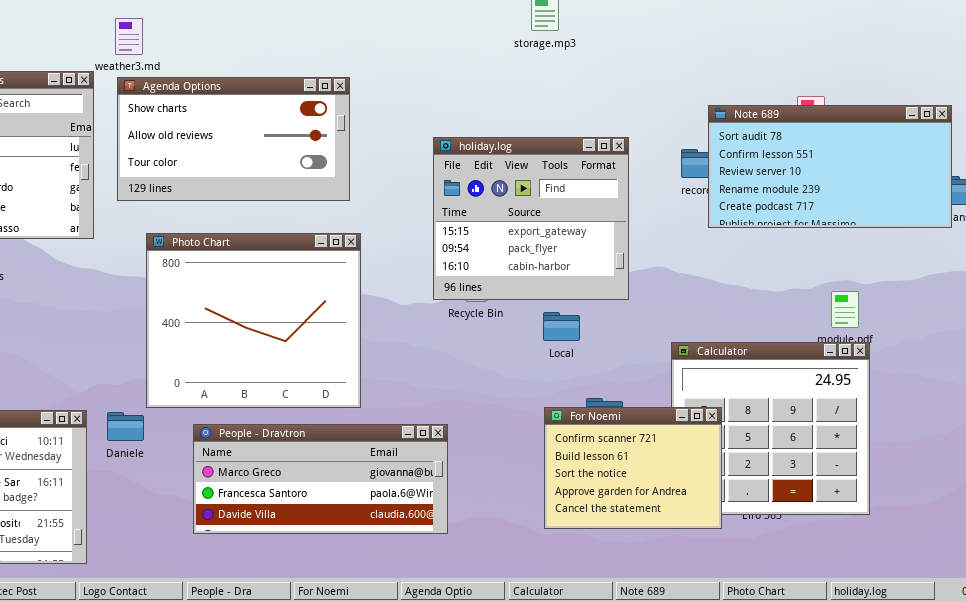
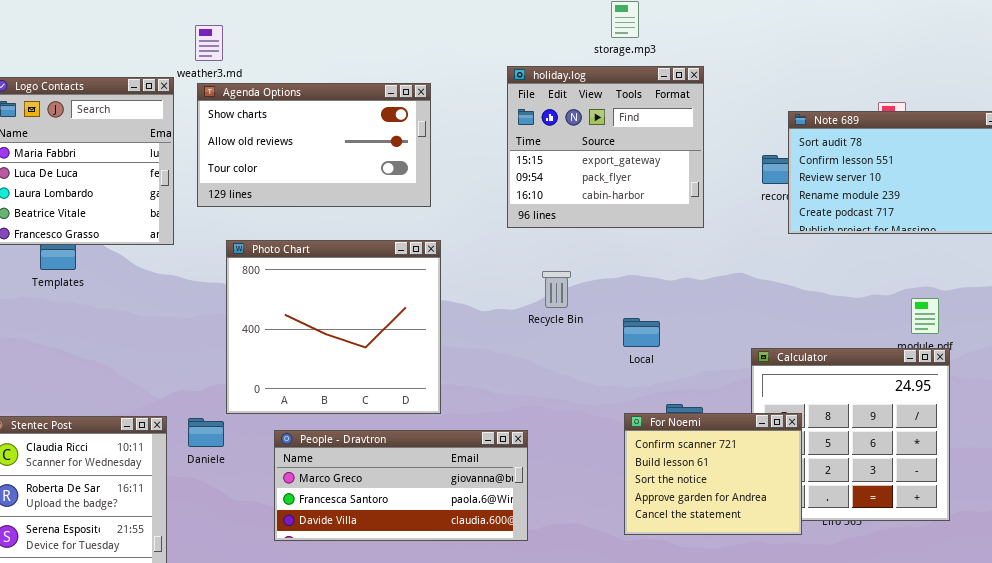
holiday.log: [433,137,629,300] -> [507,66,704,228], moved

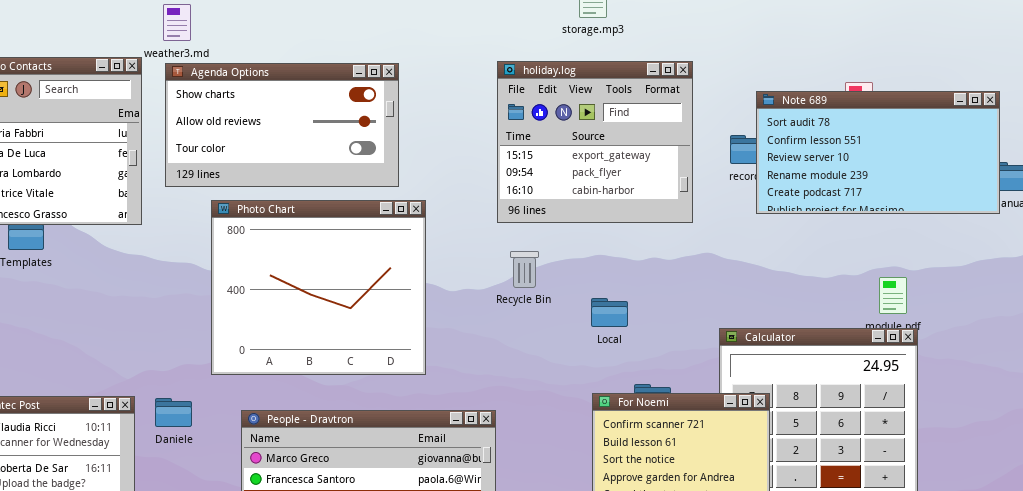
holiday.log: [507,66,704,228] -> [497,61,693,223], moved
Photo Chart: [226,240,441,414] -> [211,200,426,375], moved

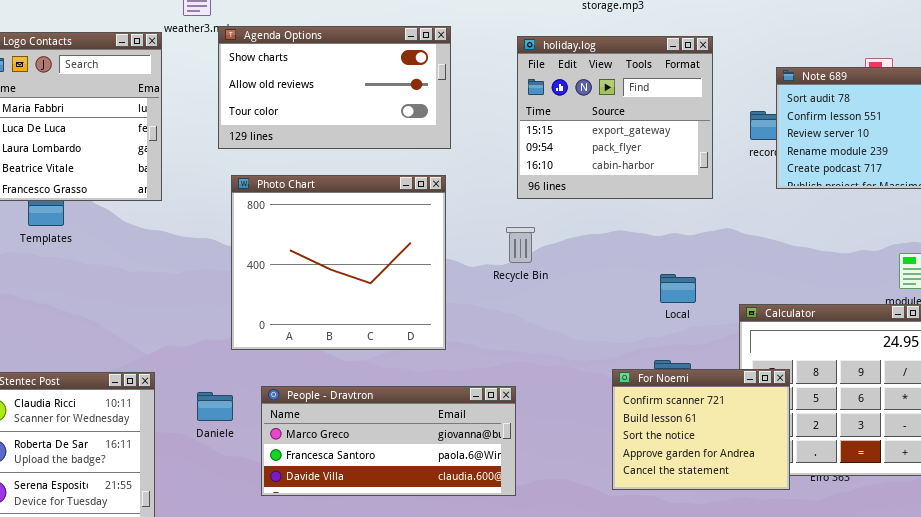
Agenda Options: [165,63,399,187] -> [218,26,451,149], moved
Recycle Bin: [510,251,539,288] -> [506,227,535,263], moved
Local: [591,298,628,327] -> [660,274,696,303], moved
Daniele: [155,398,192,427] -> [197,392,233,421], moved

